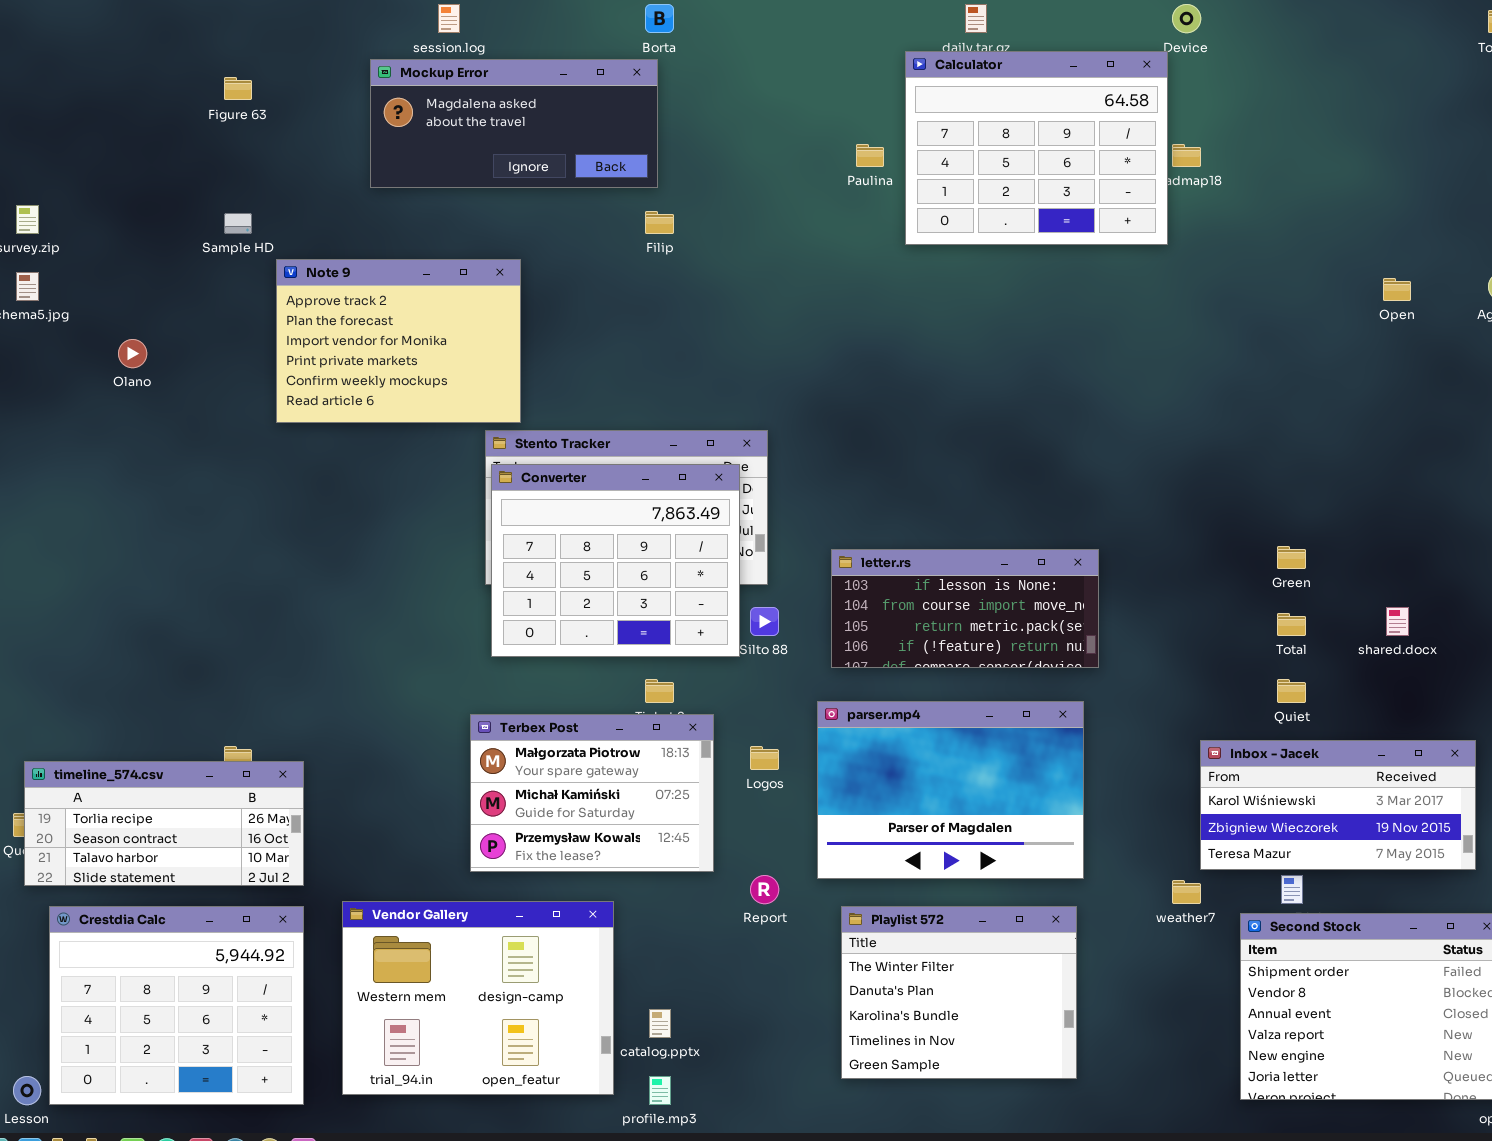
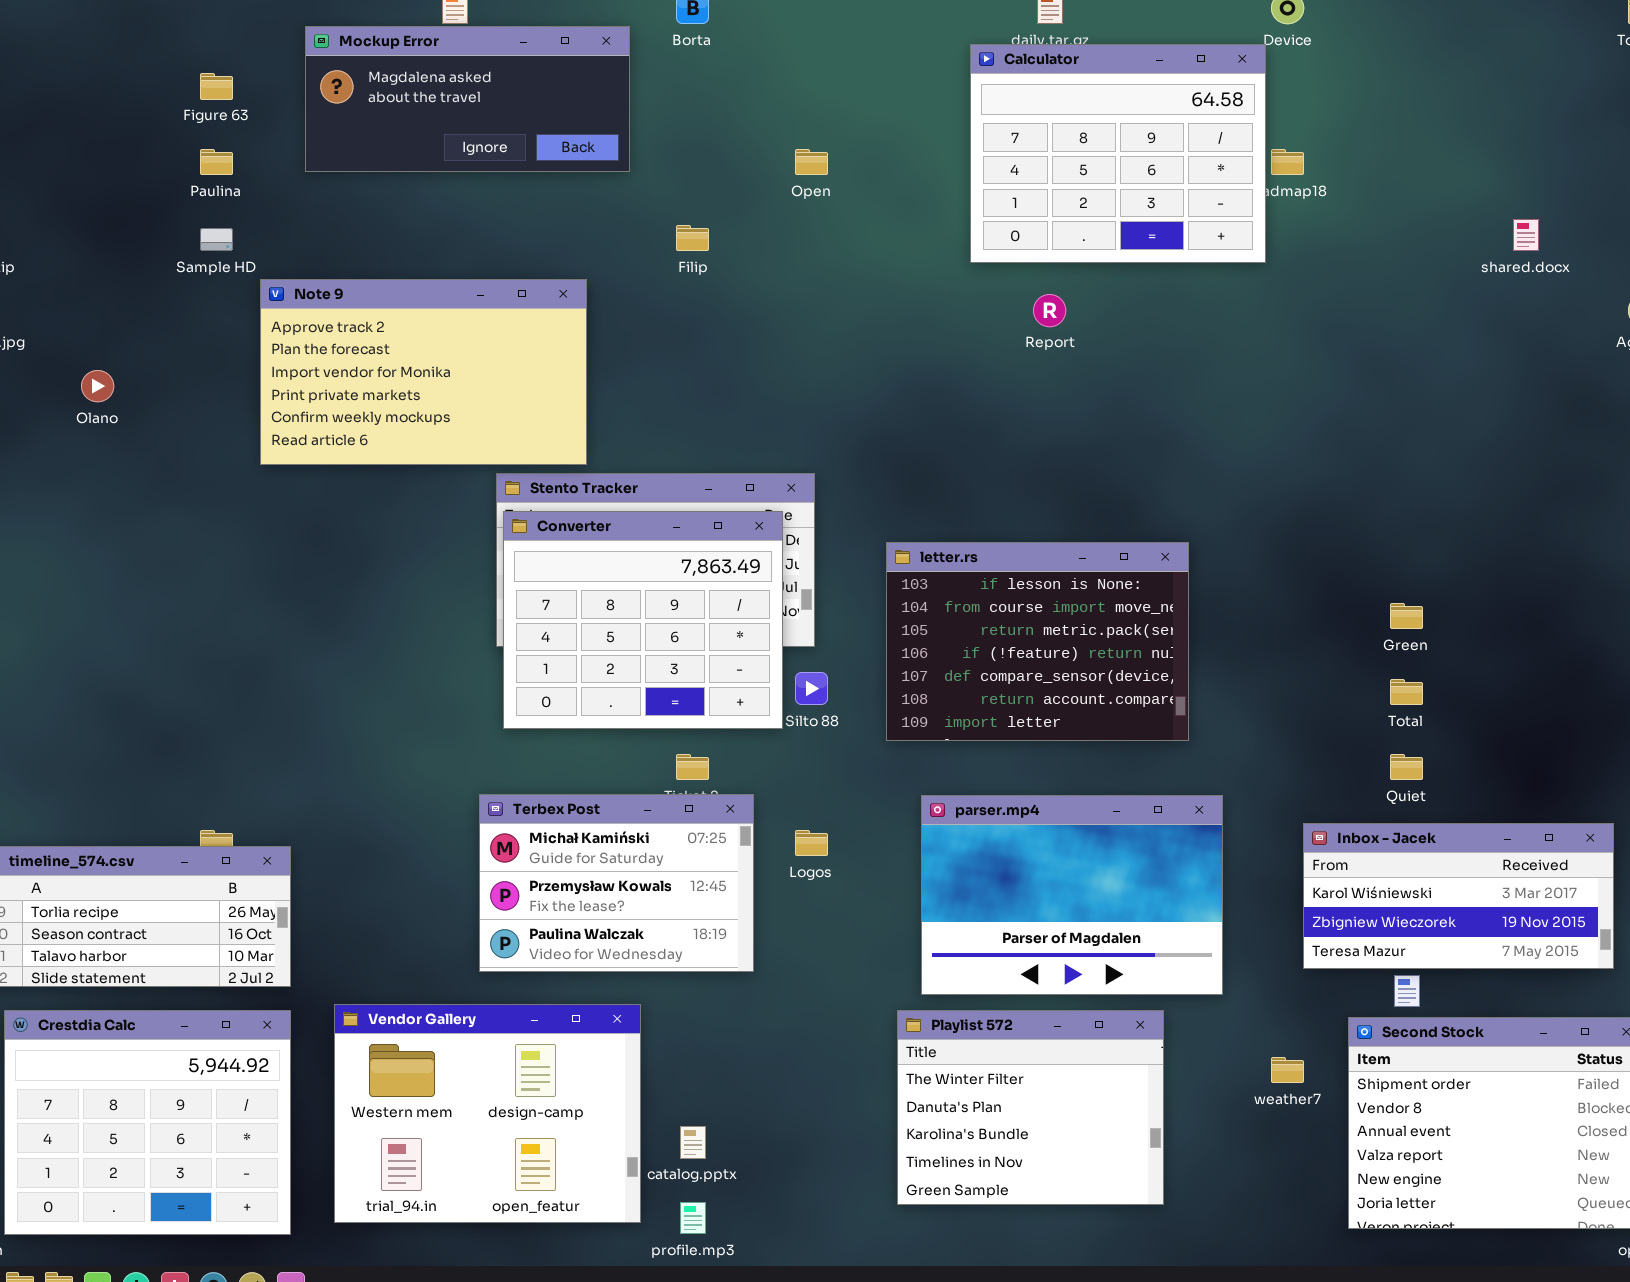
Mockup Error: [370,59,658,188] -> [305,26,630,172], moved
Paulina: [856,144,884,167] -> [200,149,233,175], moved
Note 9: [276,259,521,423] -> [260,279,587,465], resized
Open: [1383,278,1411,301] -> [795,149,828,175], moved
letter.rs: [831,549,1099,668] -> [886,542,1189,741], resized
shared.docx: [1386,607,1409,636] -> [1513,219,1539,251], moved
parser.mp4: [817,701,1084,879] -> [921,795,1223,995], moved
Terbex Post: [470,714,714,872] -> [479,794,754,972], scrolled down 1 row
Report: [750,875,779,904] -> [1033,294,1066,327], moved
weather7: [1172,880,1201,904] -> [1271,1057,1304,1083], moved

